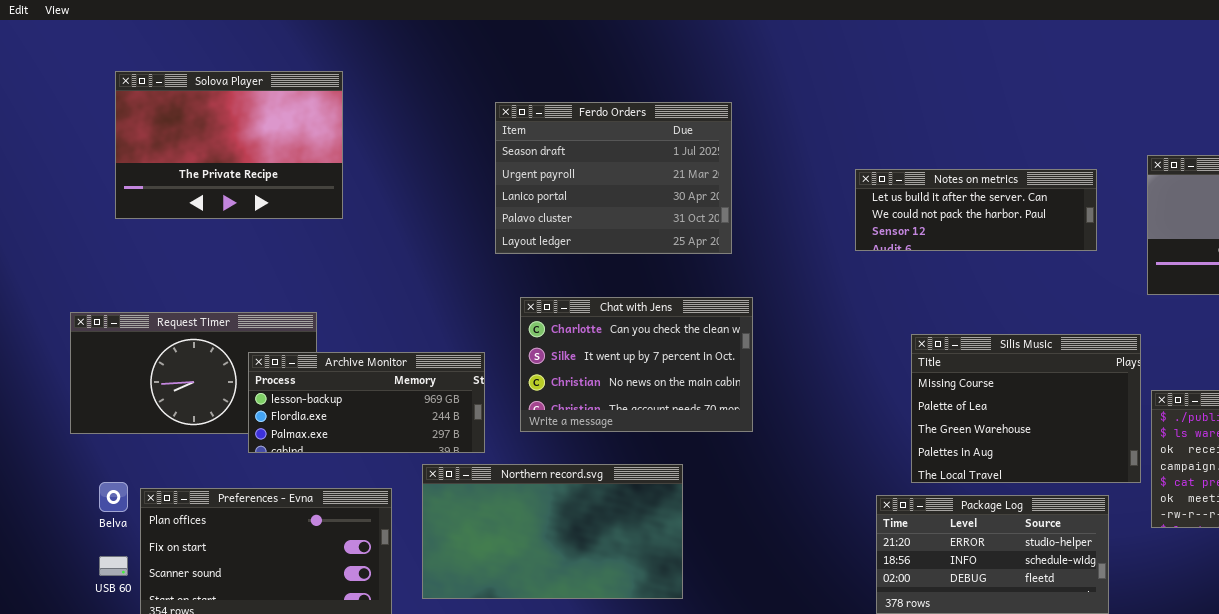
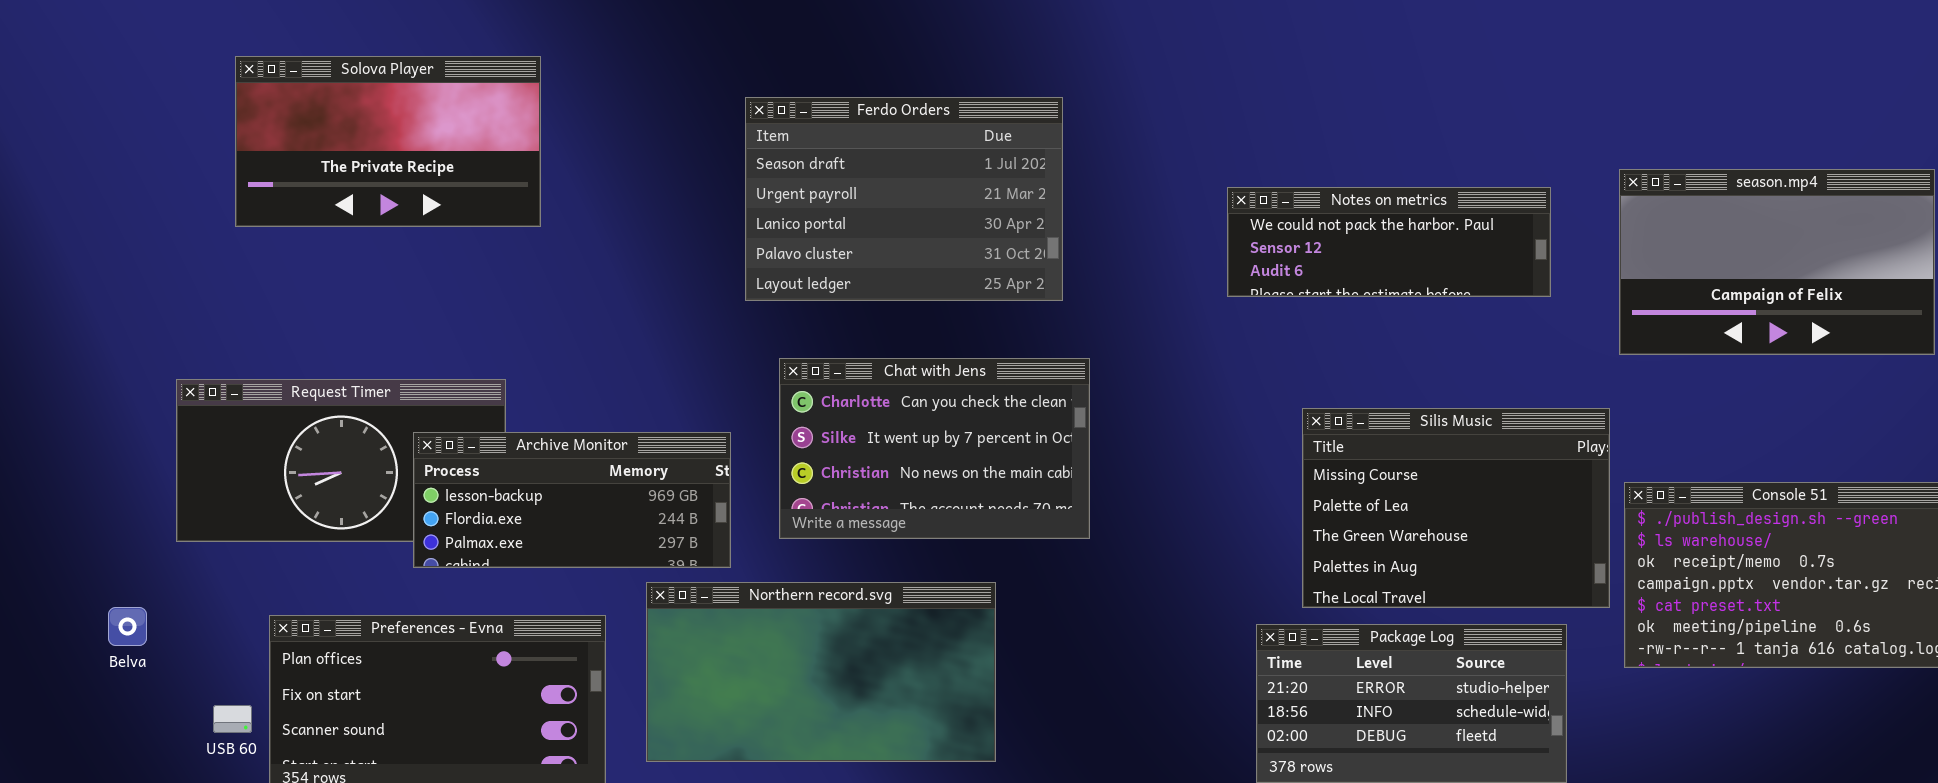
Solova Player: [115,71,343,219] -> [235,56,541,227], resized
Notes on metrics: [855,169,1097,251] -> [1227,187,1551,297], scrolled down 1 row
Belva: [99,482,128,512] -> [108,607,147,646], moved

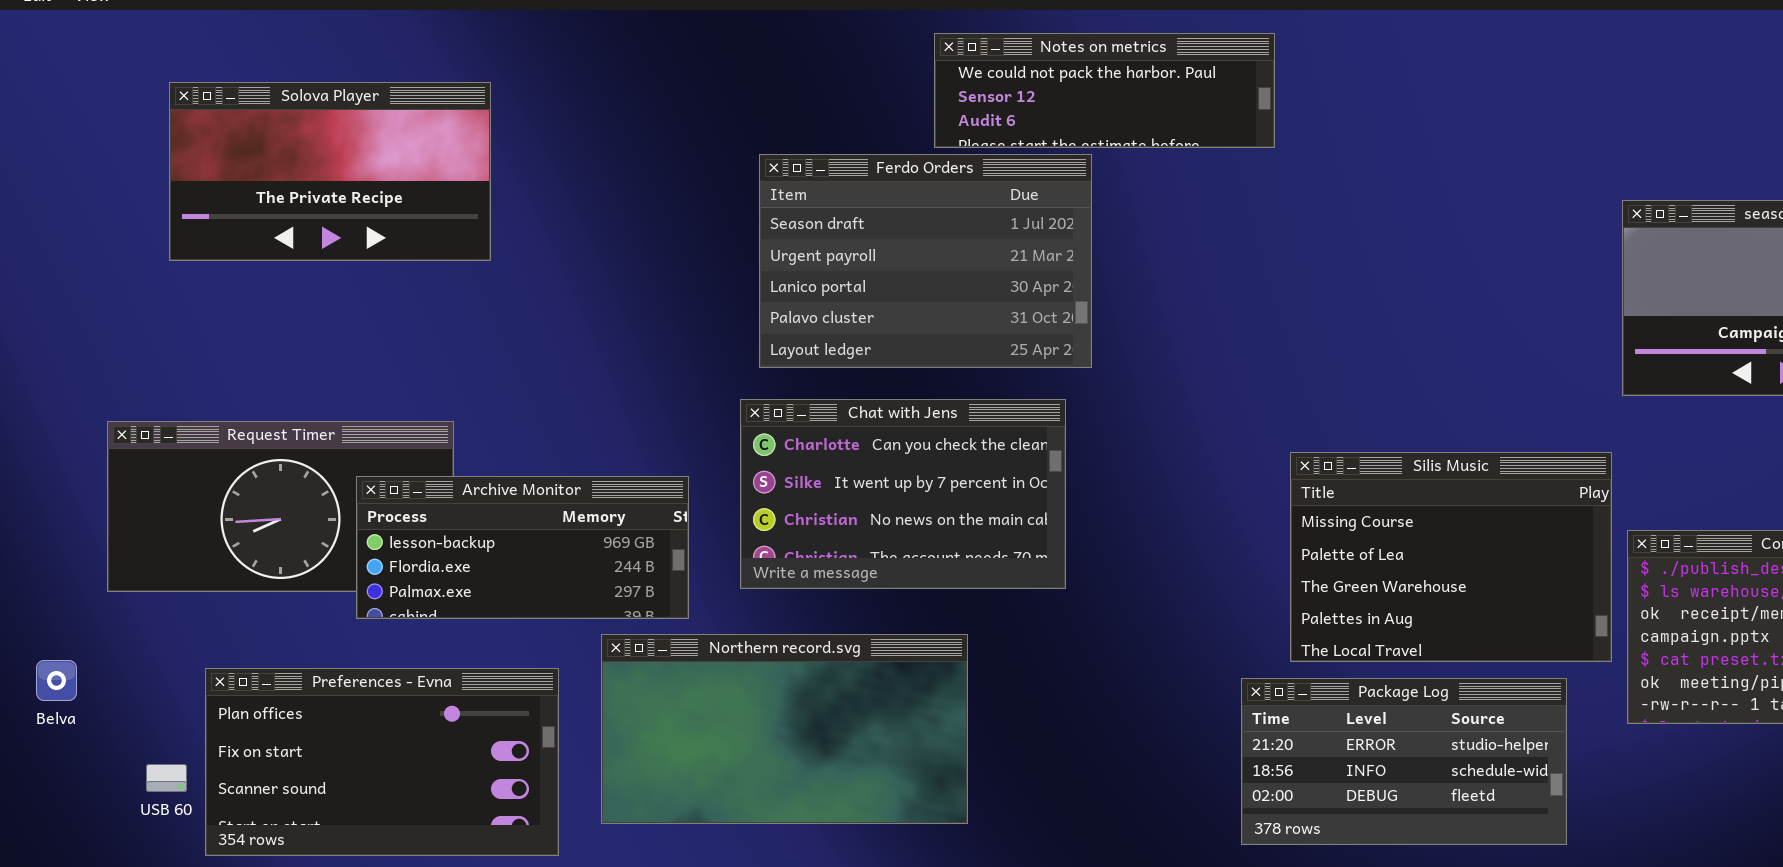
Ferdo Orders: [745,97,1063,301] -> [759,154,1092,368], moved
Notes on metrics: [1227,187,1551,297] -> [934,33,1275,148], moved

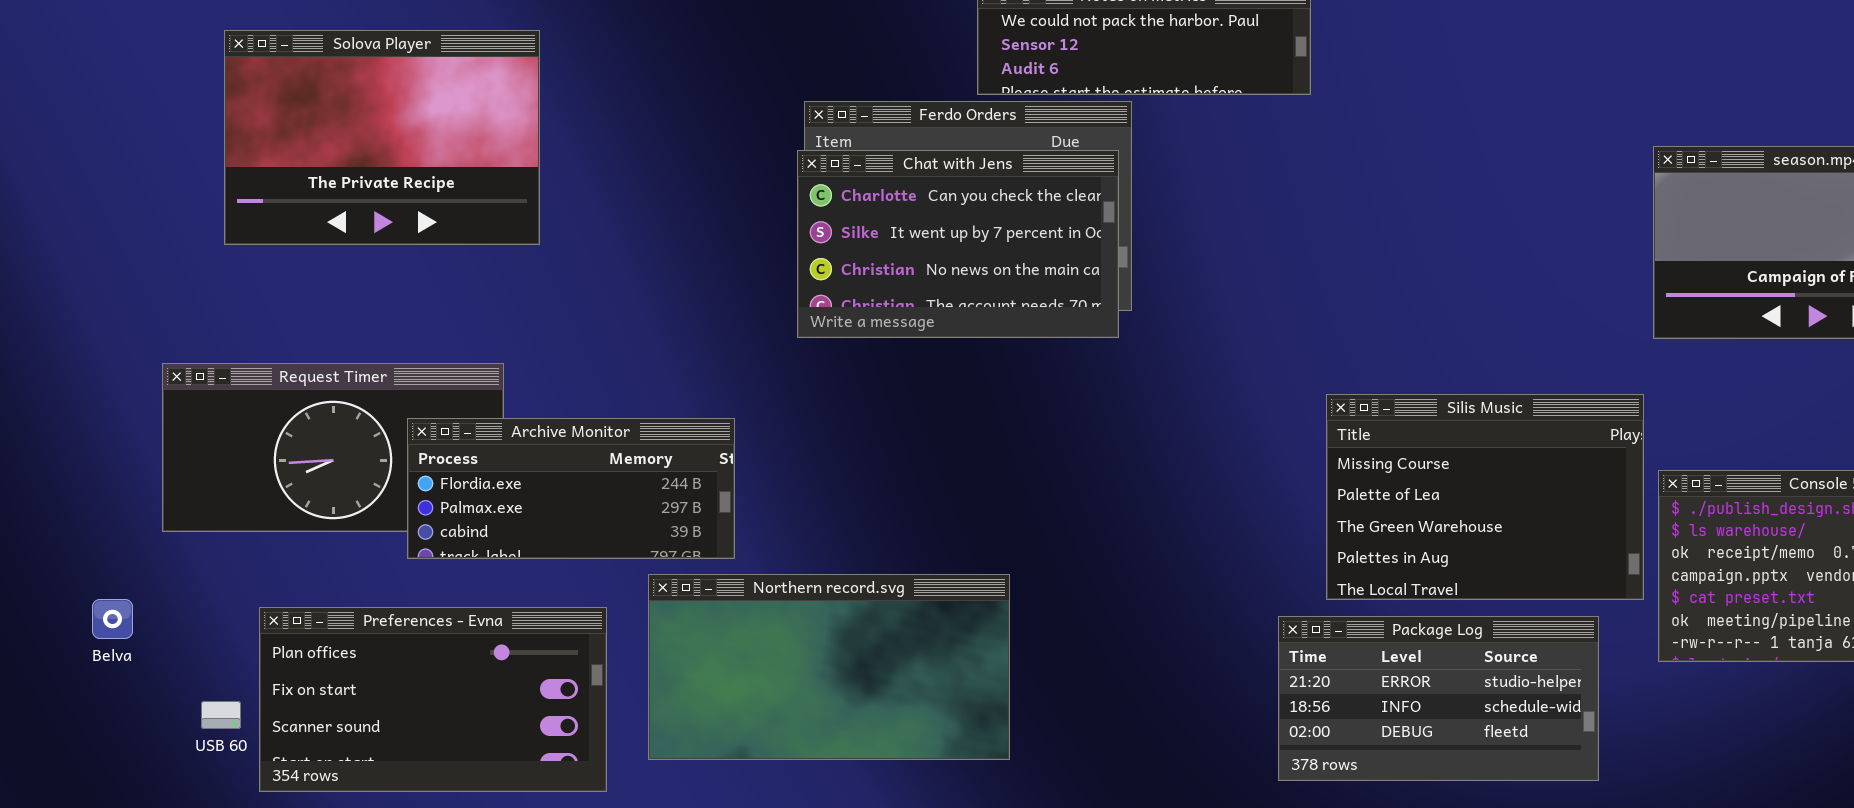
Solova Player: [169,82,491,261] -> [224,30,540,245], resized
Chat with Jens: [740,399,1066,589] -> [797,150,1119,338], moved
Archive Monitor: [356,476,689,619] -> [407,418,735,559], scrolled down 1 row

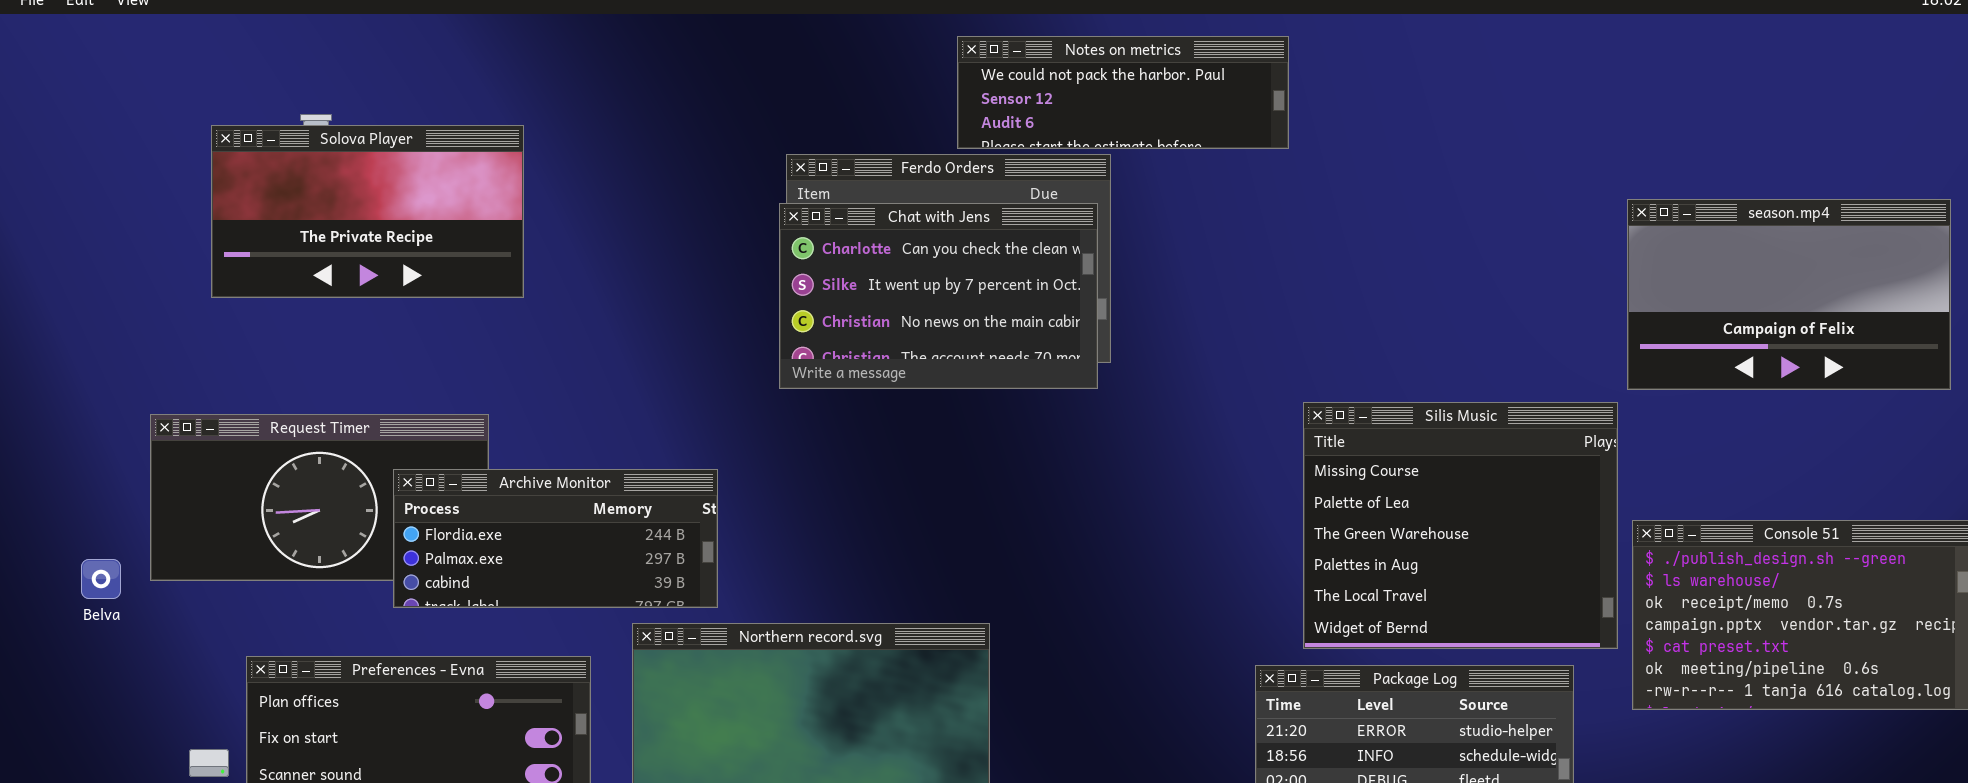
Solova Player: [224,30,540,245] -> [211,125,524,298], resized
Silis Music: [1326,394,1644,600] -> [1303,402,1618,649], resized
Belva: [92,599,133,639] -> [81,559,121,599], moved

